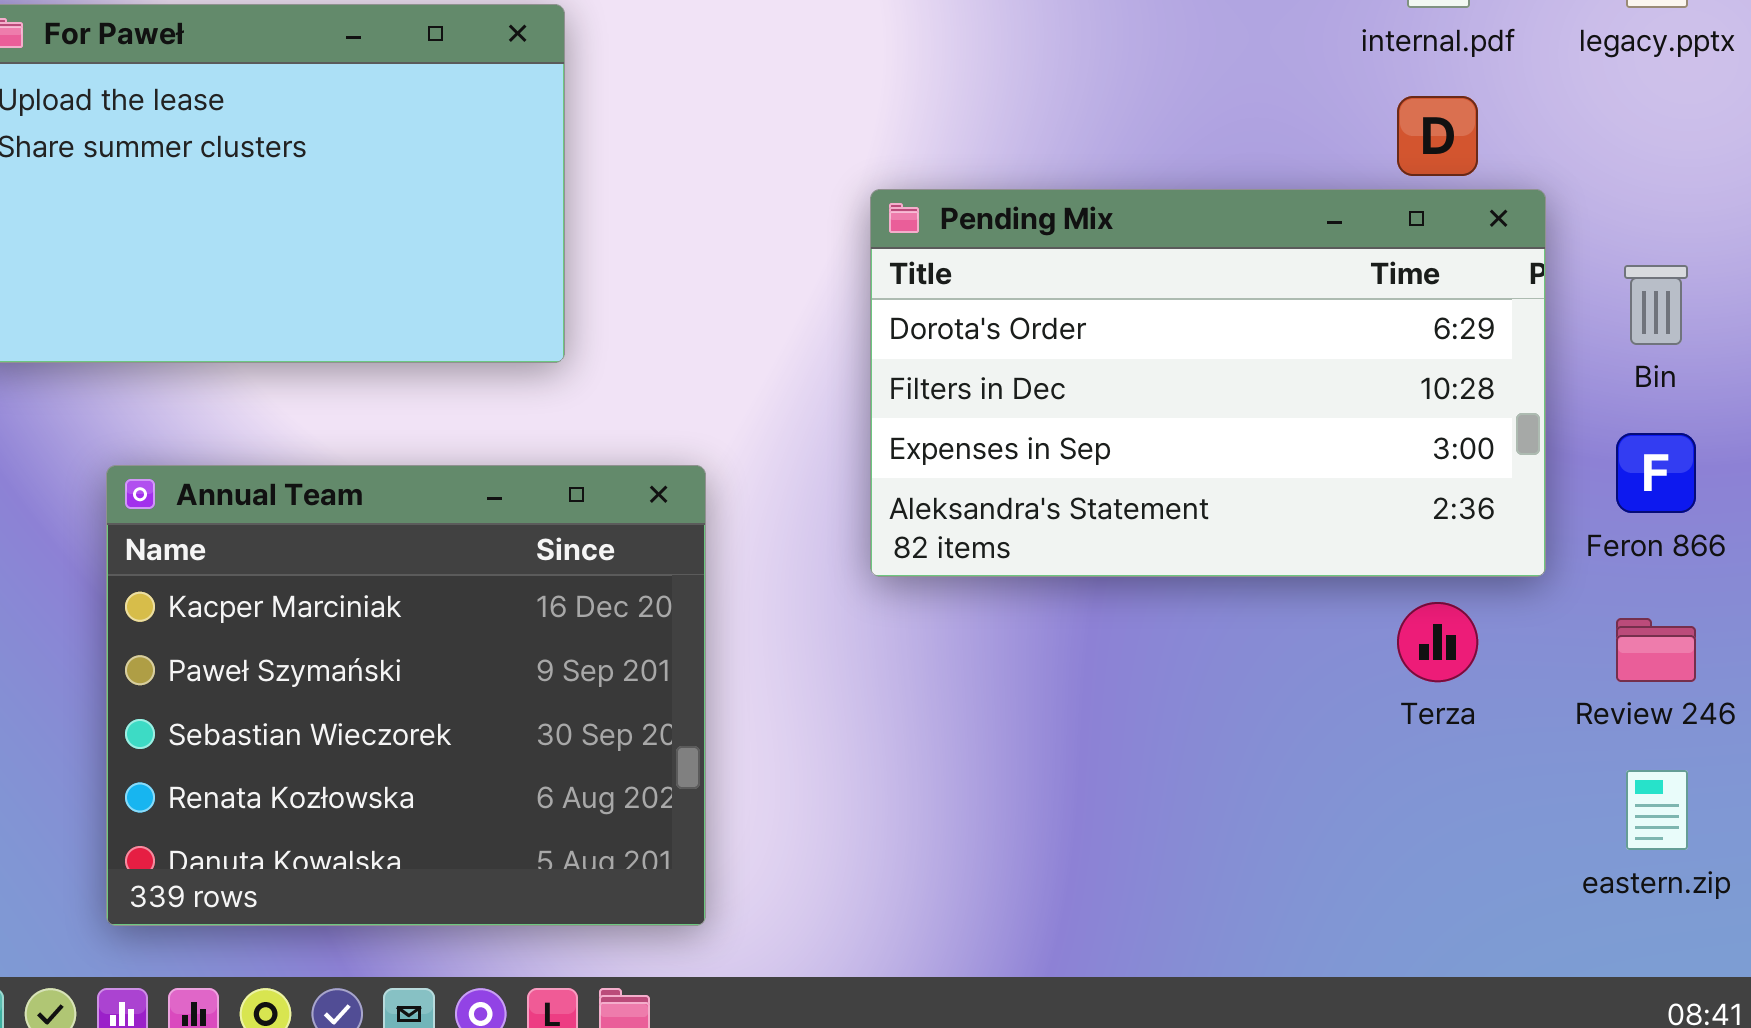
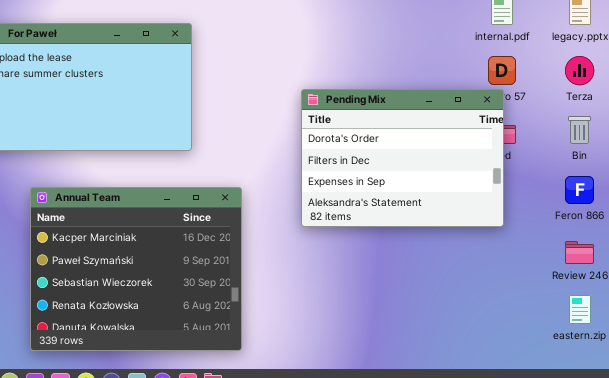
Pending Mix: [870,189,1546,577] -> [301,89,504,227], resized
Terza: [1397,602,1478,682] -> [565,56,594,85], moved

